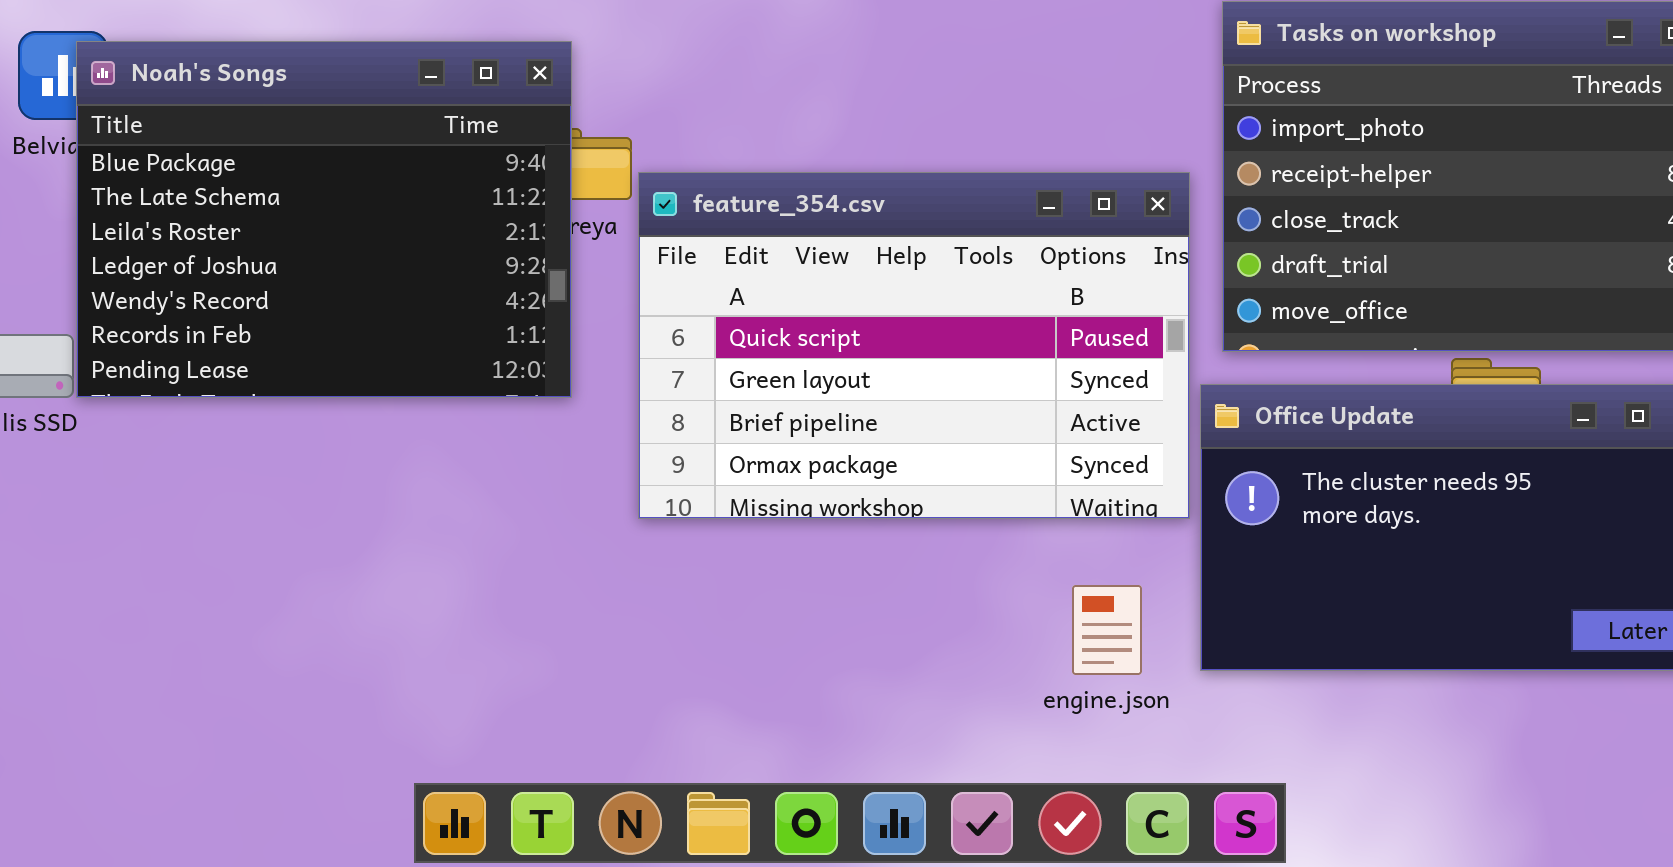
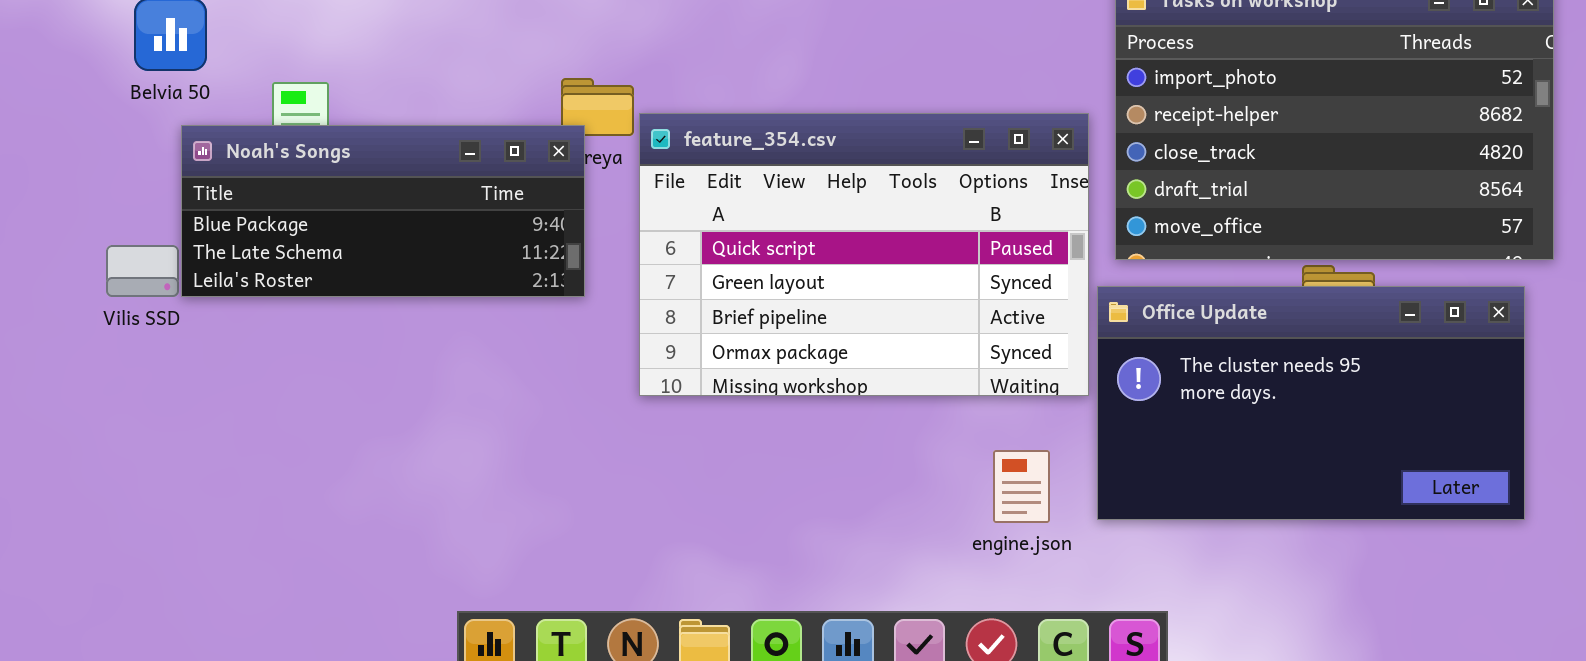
Noah's Songs: [76,41,572,398] -> [181,125,585,297], resized

